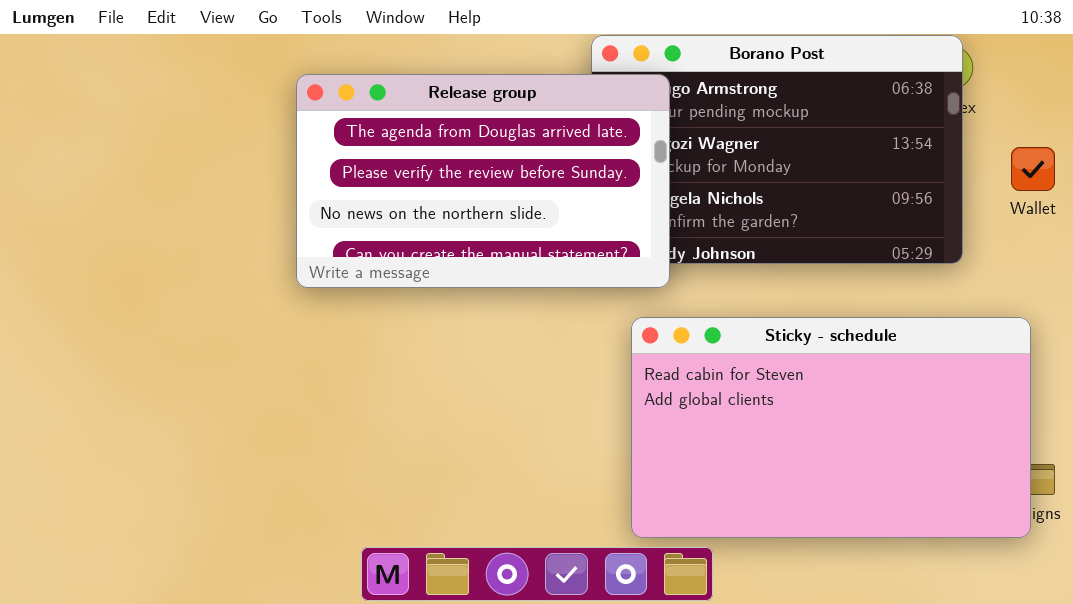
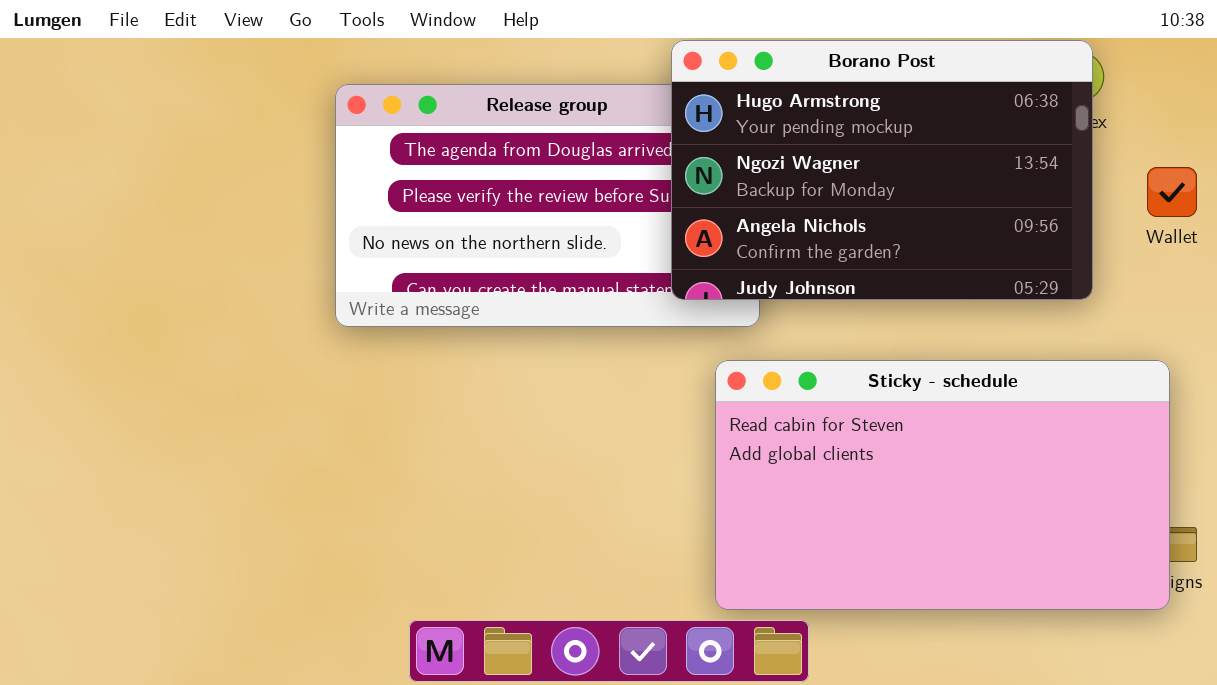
Borano Post: [591,35,963,264] -> [671,40,1093,300], raised

